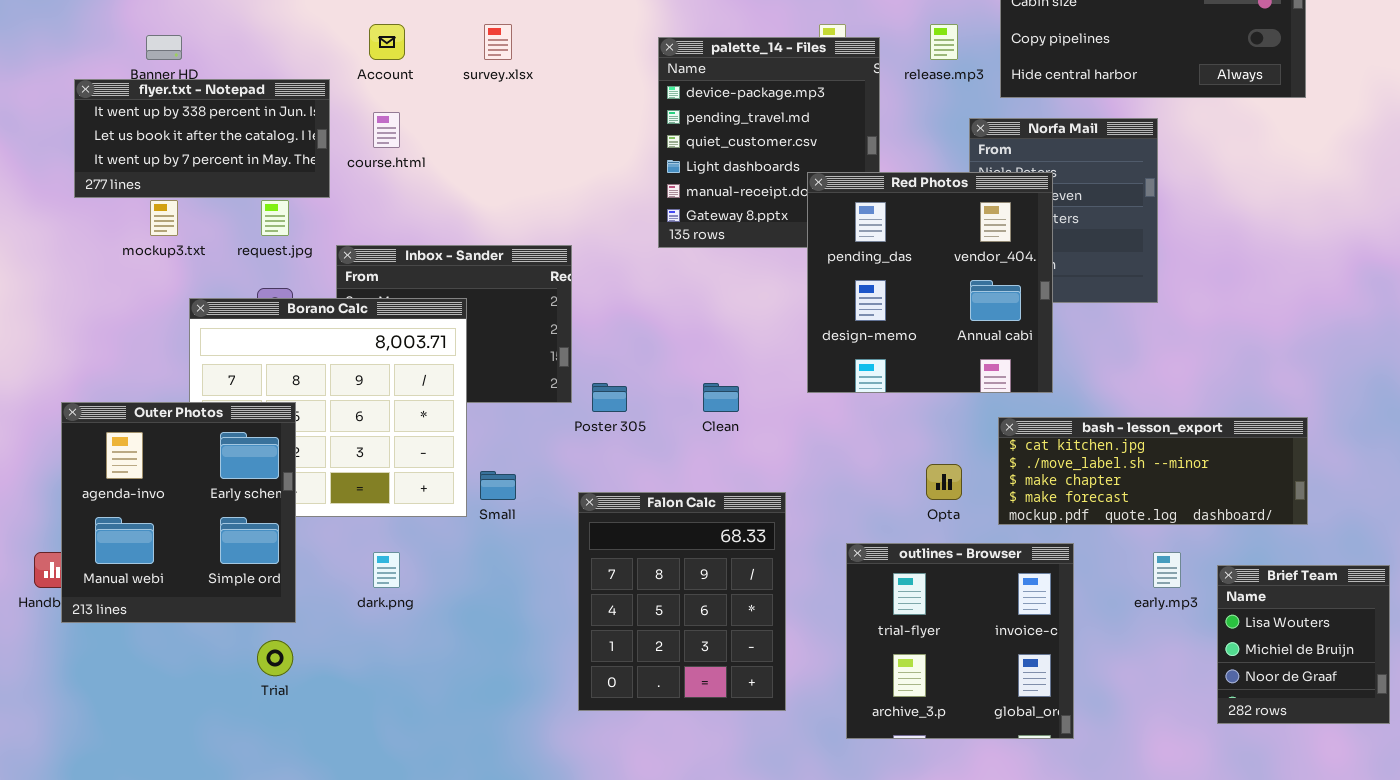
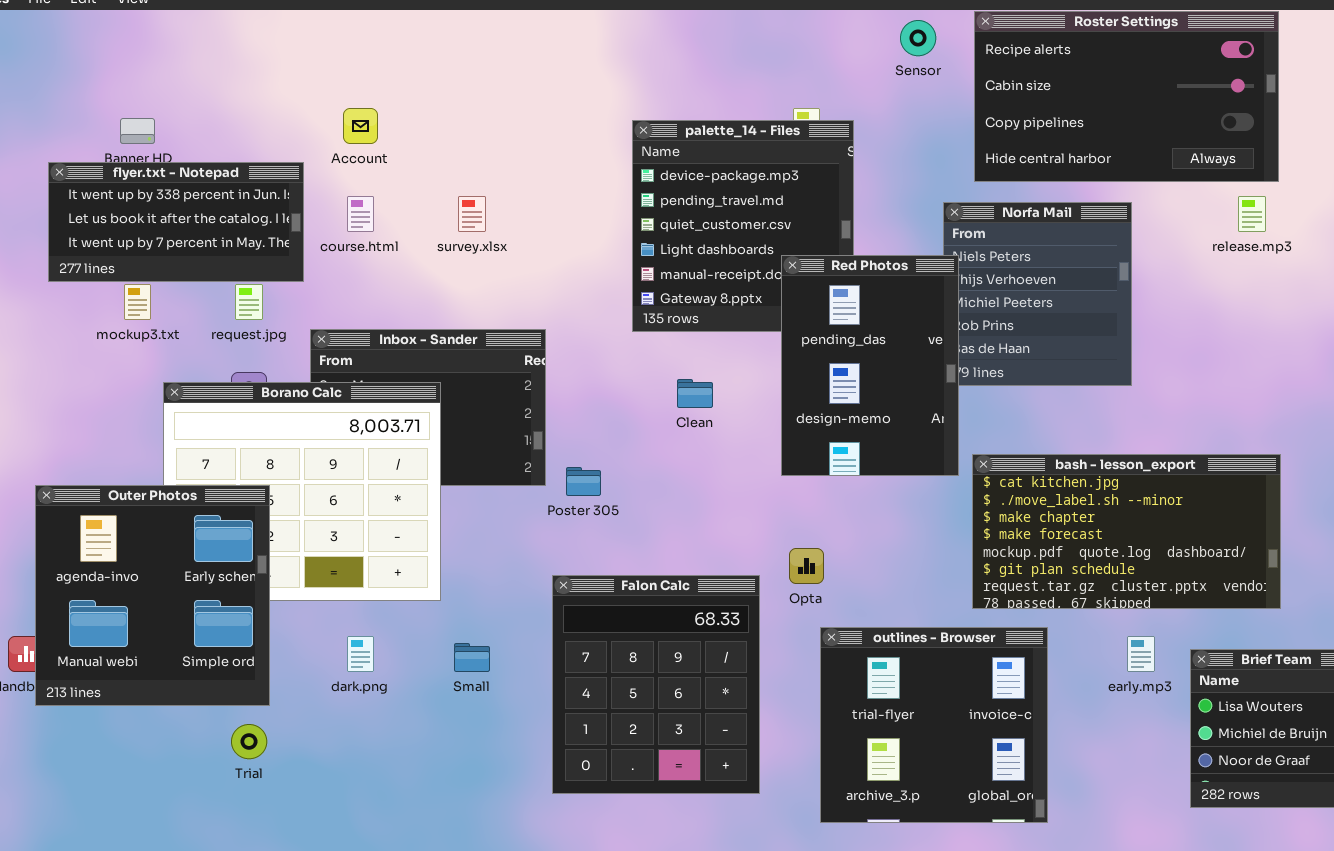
survey.xlsx: [484,24,512,60] -> [458,196,486,232], moved
release.mp3: [930,24,958,60] -> [1238,196,1266,232], moved
Red Photos: [807,172,1053,393] -> [781,255,959,476], resized
Clean: [703,383,739,412] -> [677,379,713,408], moved
bash - lesson_export: [998,417,1308,525] -> [972,454,1281,609], resized
Opta: [926,464,962,500] -> [789,548,824,584], moved
Small: [480,471,516,500] -> [454,643,490,672], moved

